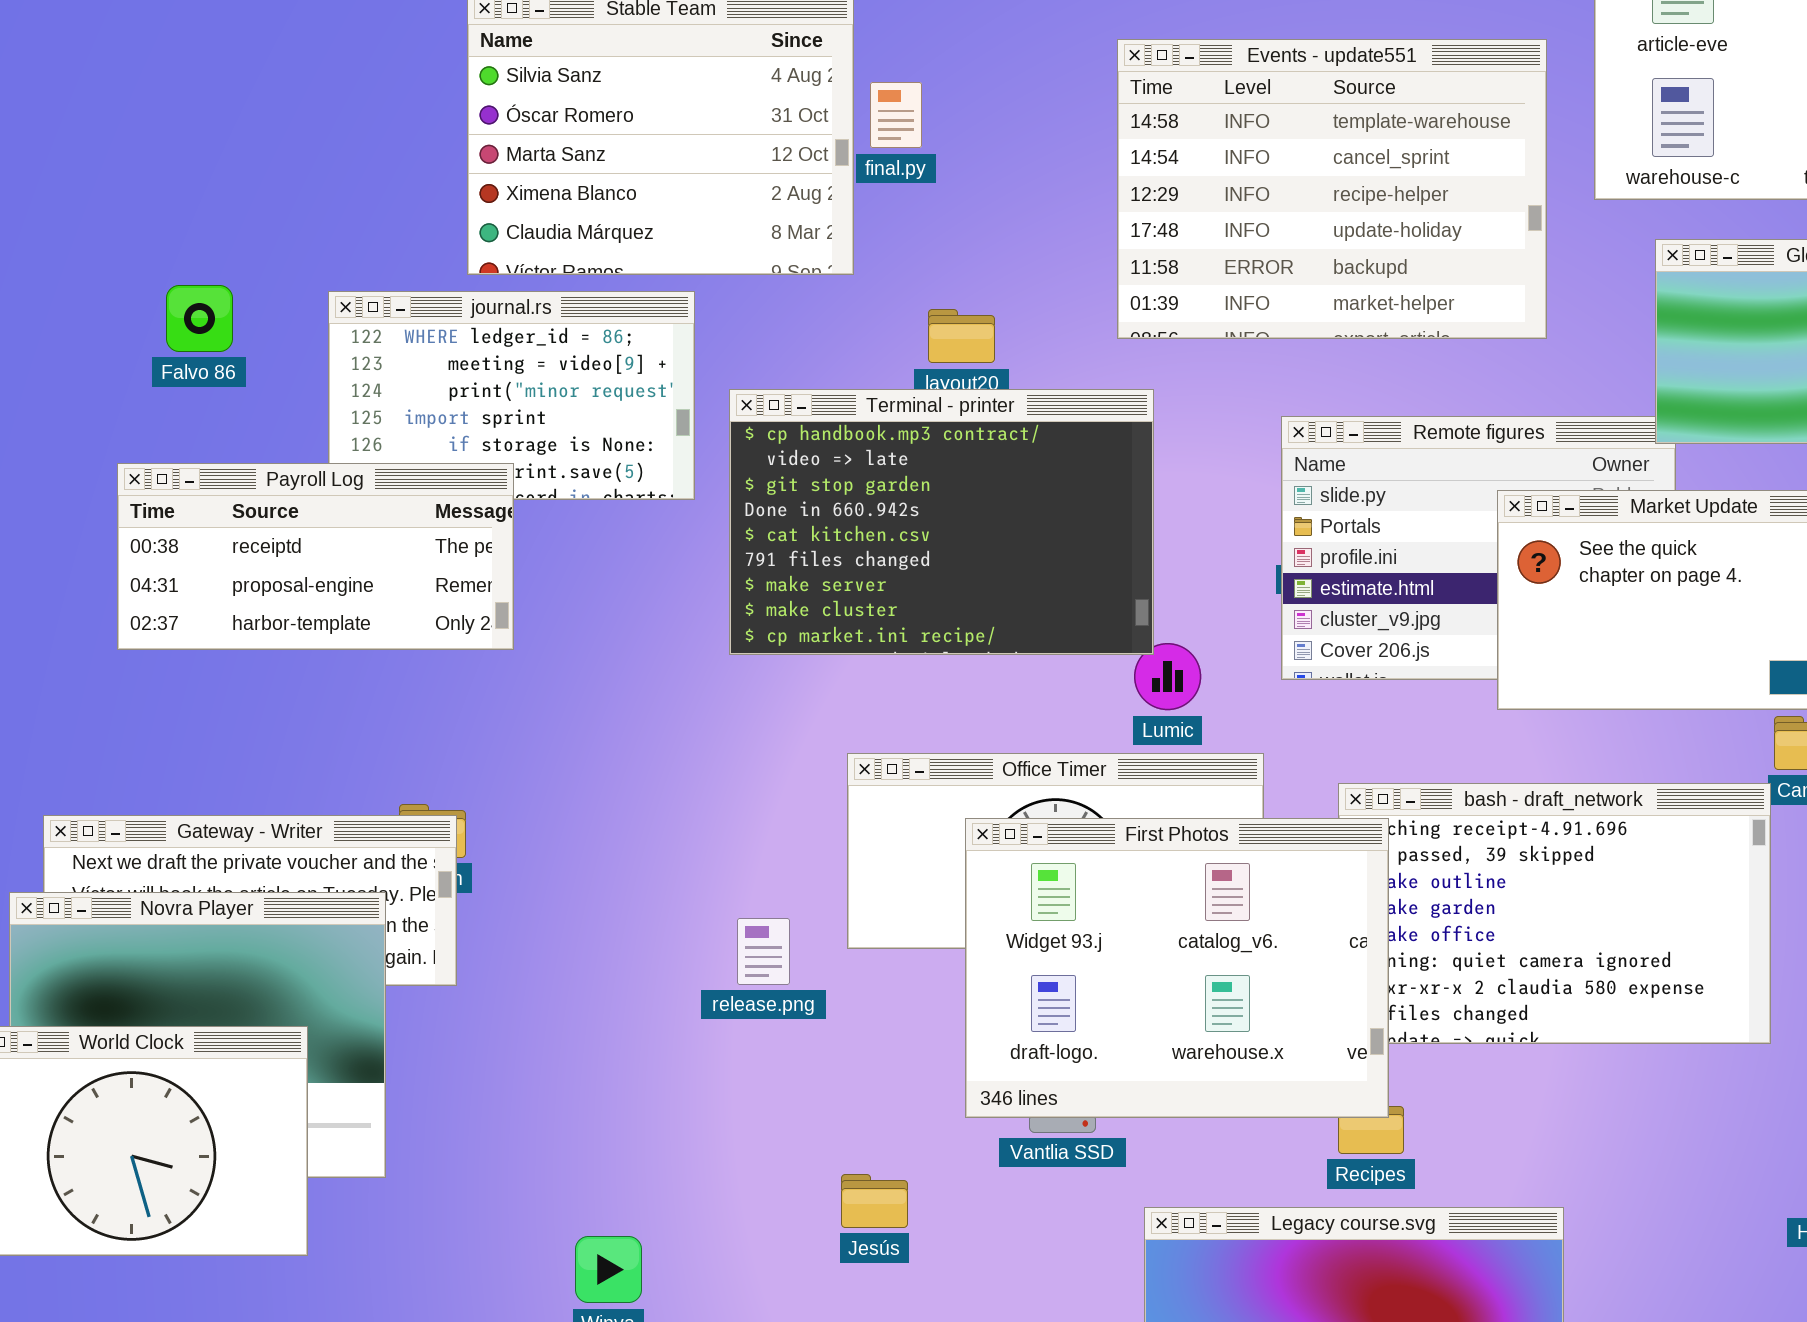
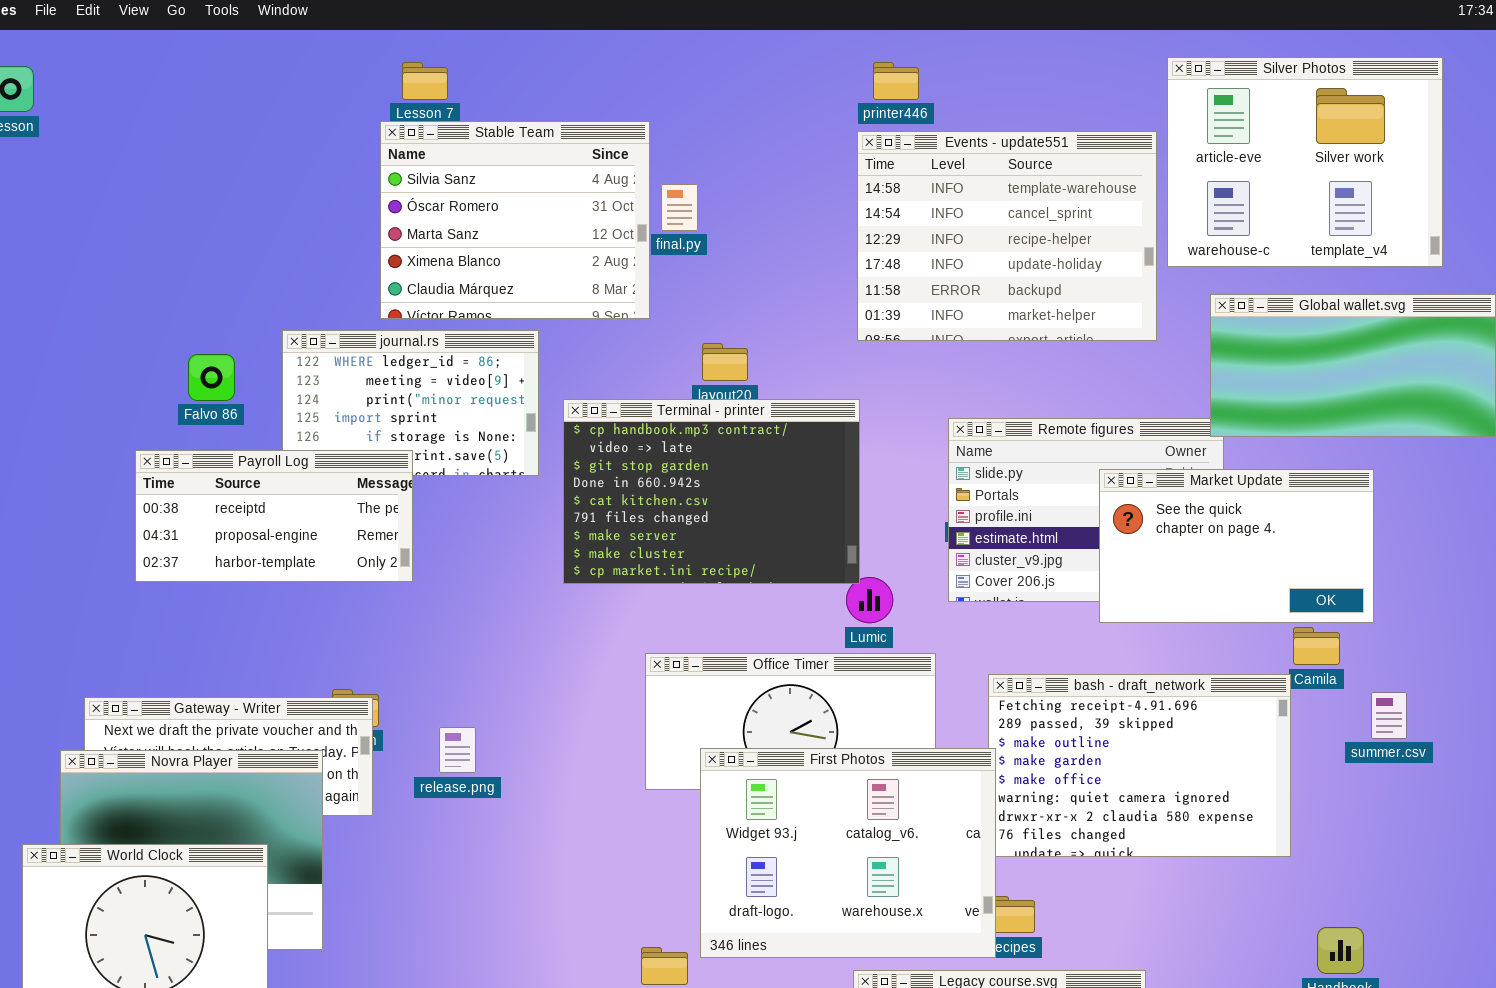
Events - update551: [1117,39,1547,339] -> [857,131,1157,341], moved
Falvo 86: [166,285,233,352] -> [188,354,235,401], moved
First Photos: [965,818,1389,1118] -> [700,748,996,958], moved
release.png: [737,918,790,985] -> [439,727,476,773], moved

